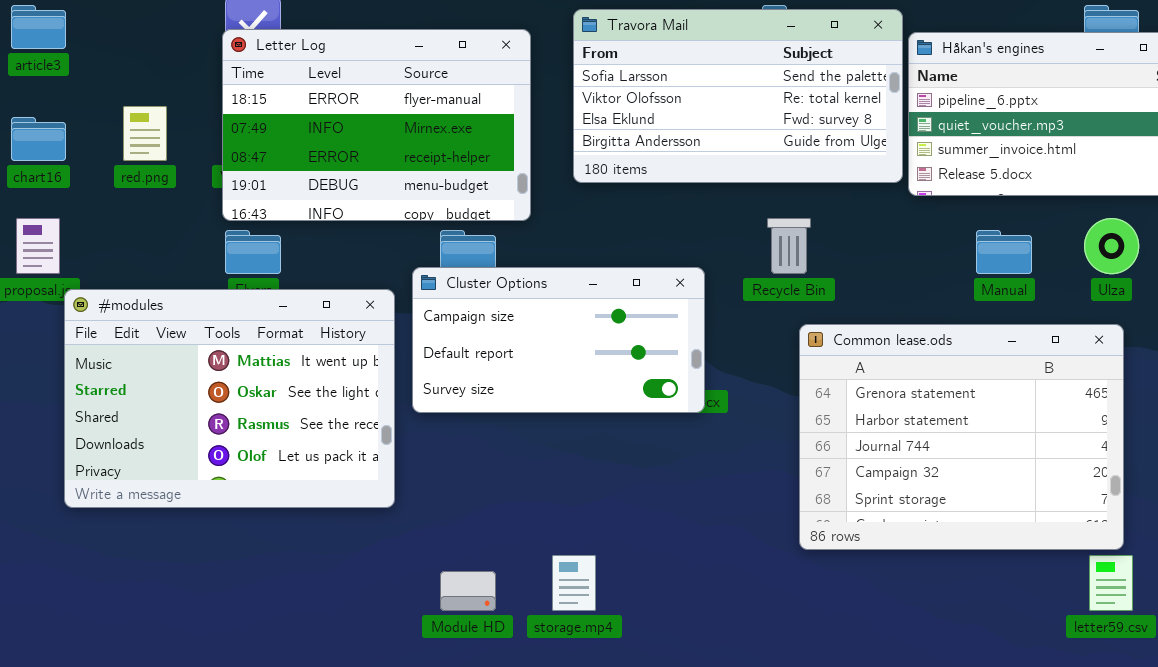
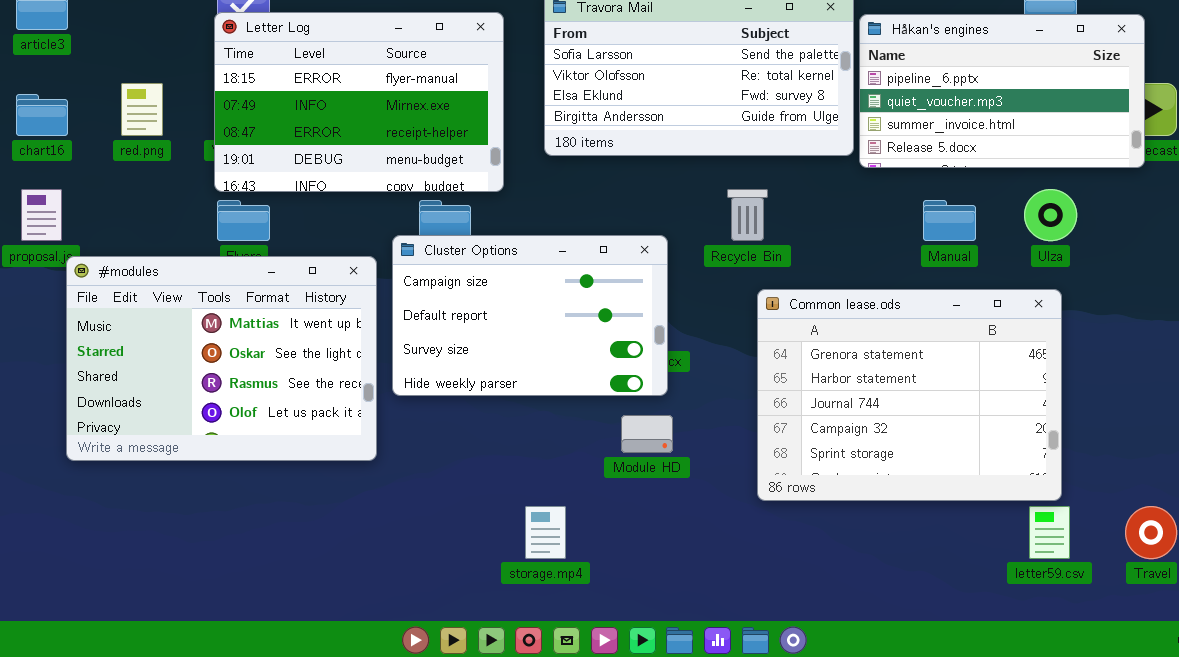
Cluster Options: [412,267,705,413] -> [392,235,668,396], resized
Module HD: [440,571,496,611] -> [621,415,673,453], moved

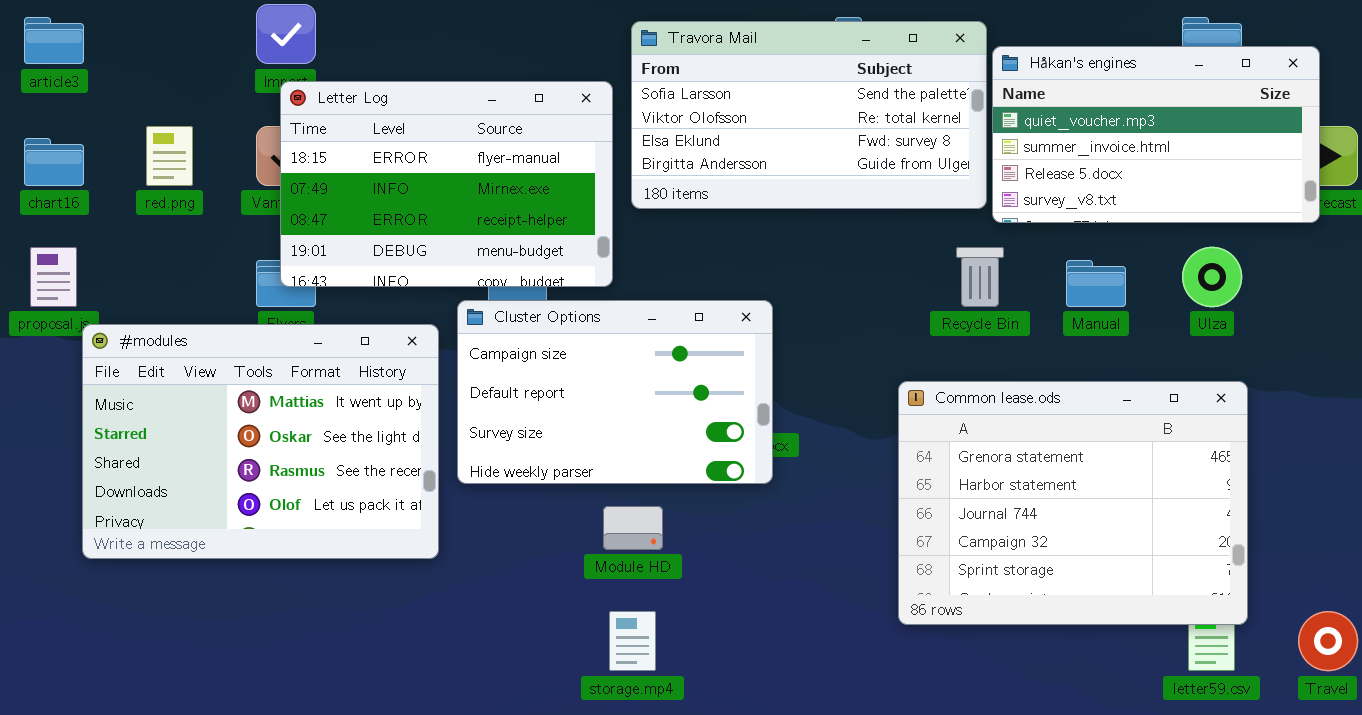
Letter Log: [214,12,504,192] -> [280,81,613,287], moved
Håkan's engines: [859,14,1145,168] -> [992,46,1320,223], scrolled down 1 row
Recycle Bin: [727,189,768,241] -> [956,247,1004,307], moved
Common lease.ods: [757,289,1062,501] -> [898,381,1248,625], moved
Module HD: [621,415,673,453] -> [603,506,663,550], moved

